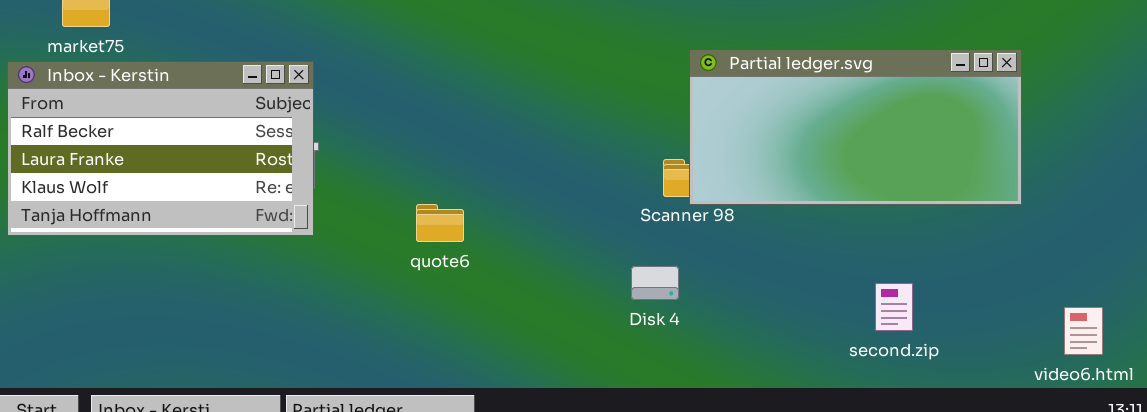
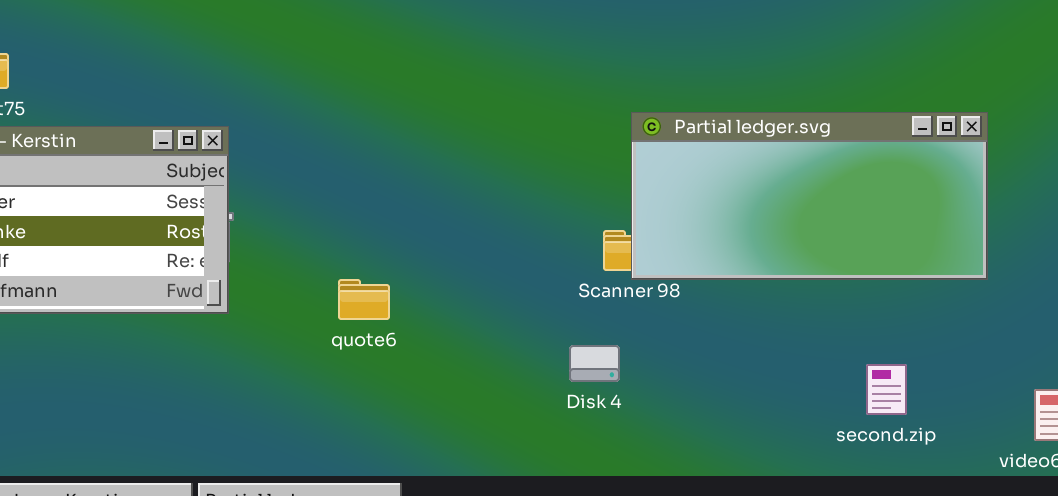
second.zip: [875,283,913,331] -> [866,364,907,415], moved

